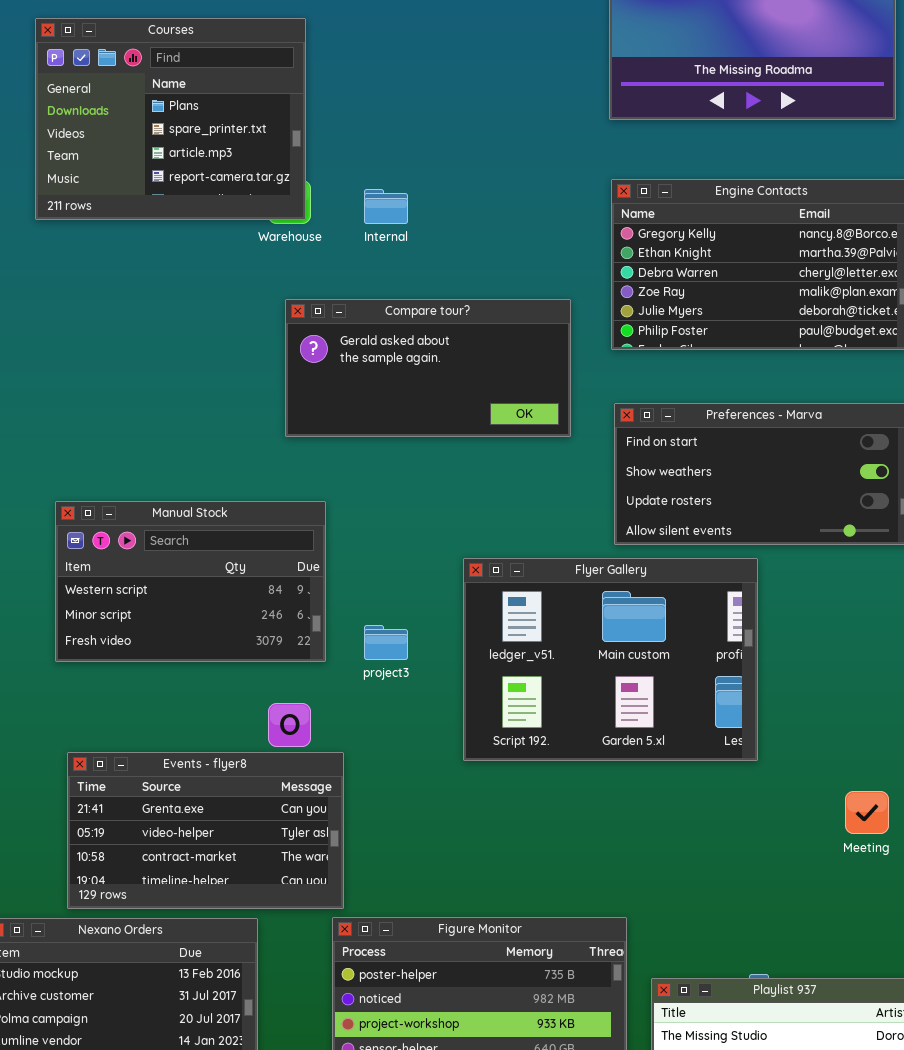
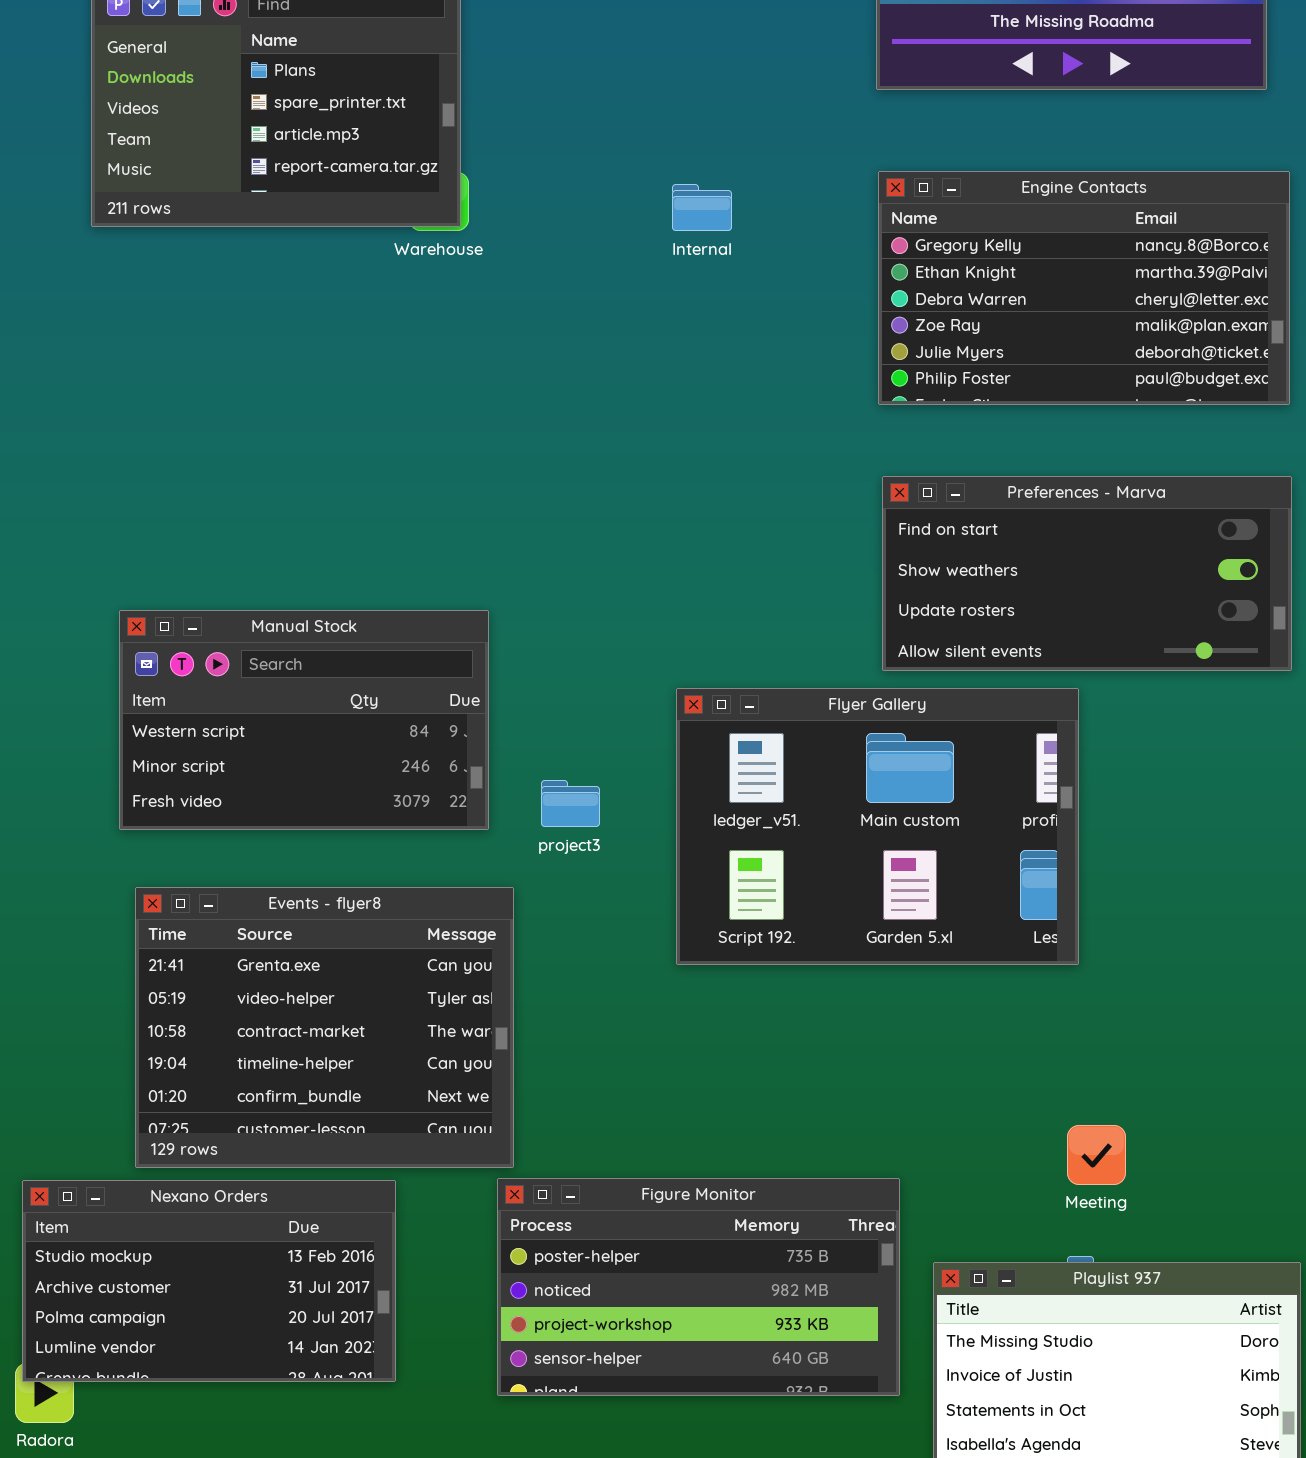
Internal: [364,189,408,224] -> [672,184,732,231], moved
Compare tour?: [285,299,571,437] -> none, closed
Events - flyer8: [67,752,344,909] -> [135,887,514,1168], resized
Meeting: [845,791,889,834] -> [1067,1125,1126,1185], moved

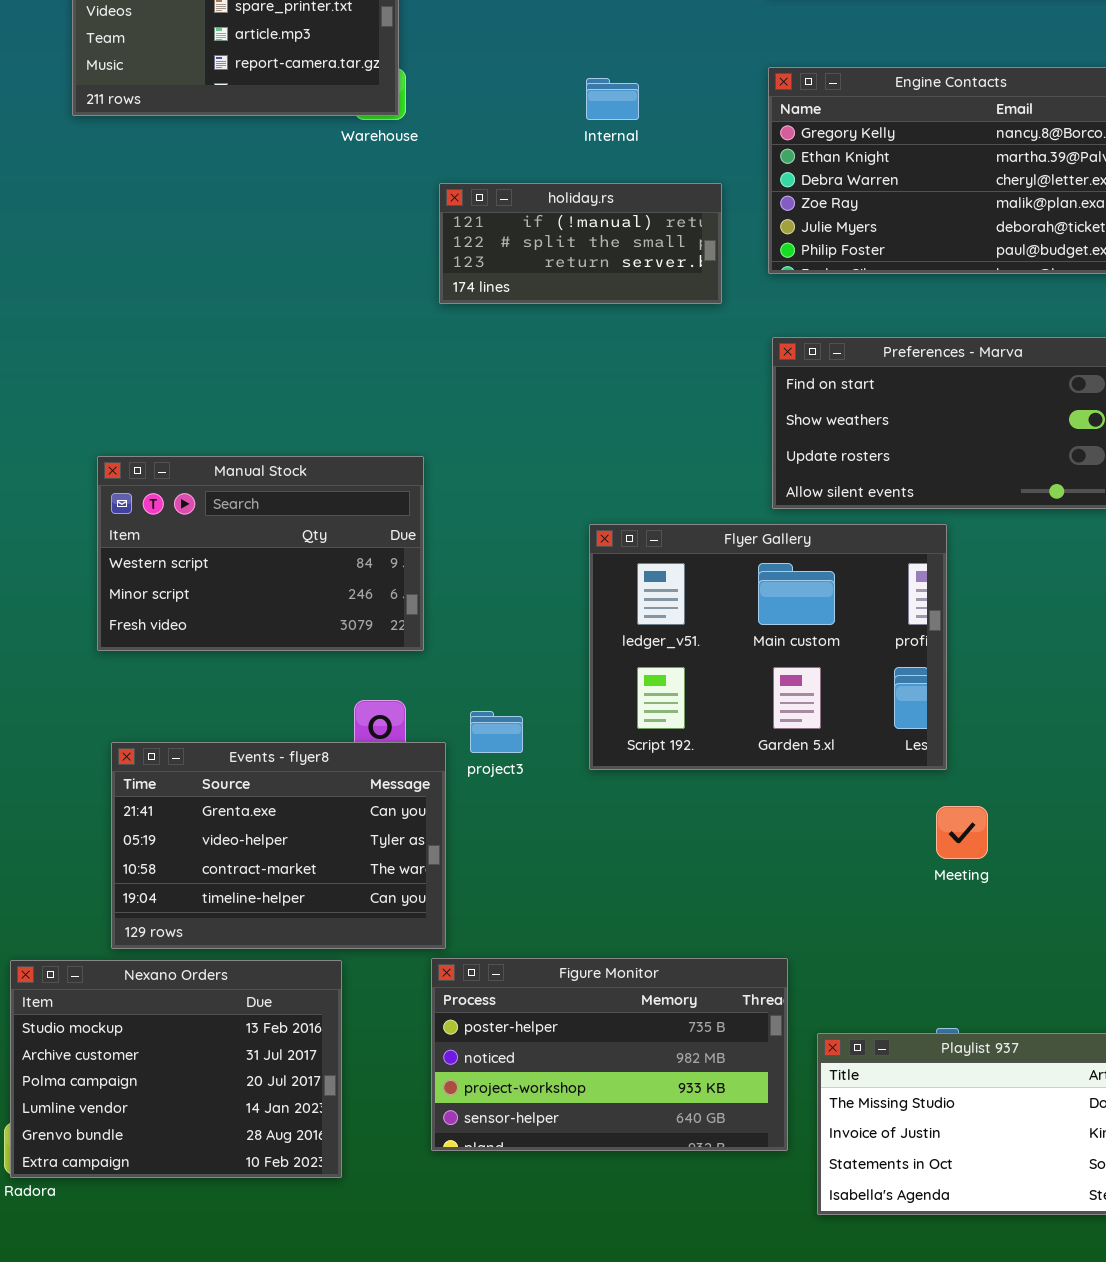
holiday.rs: none -> [439,183,722,304], opened
project3: [541,780,600,827] -> [470,711,523,753], moved
Events - flyer8: [135,887,514,1168] -> [111,742,446,949], resized
Meeting: [1067,1125,1126,1185] -> [936,806,988,859], moved
Nexano Orders: [22,1180,396,1382] -> [10,960,342,1178], resized

